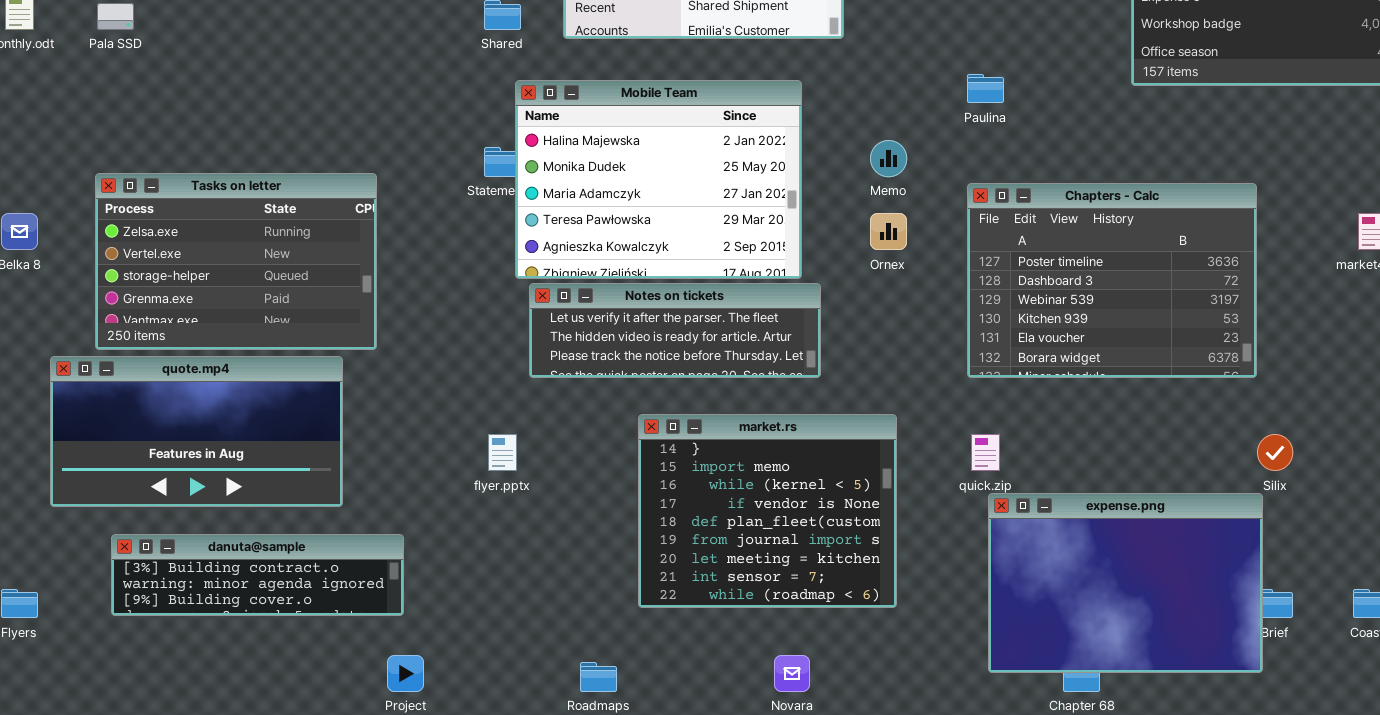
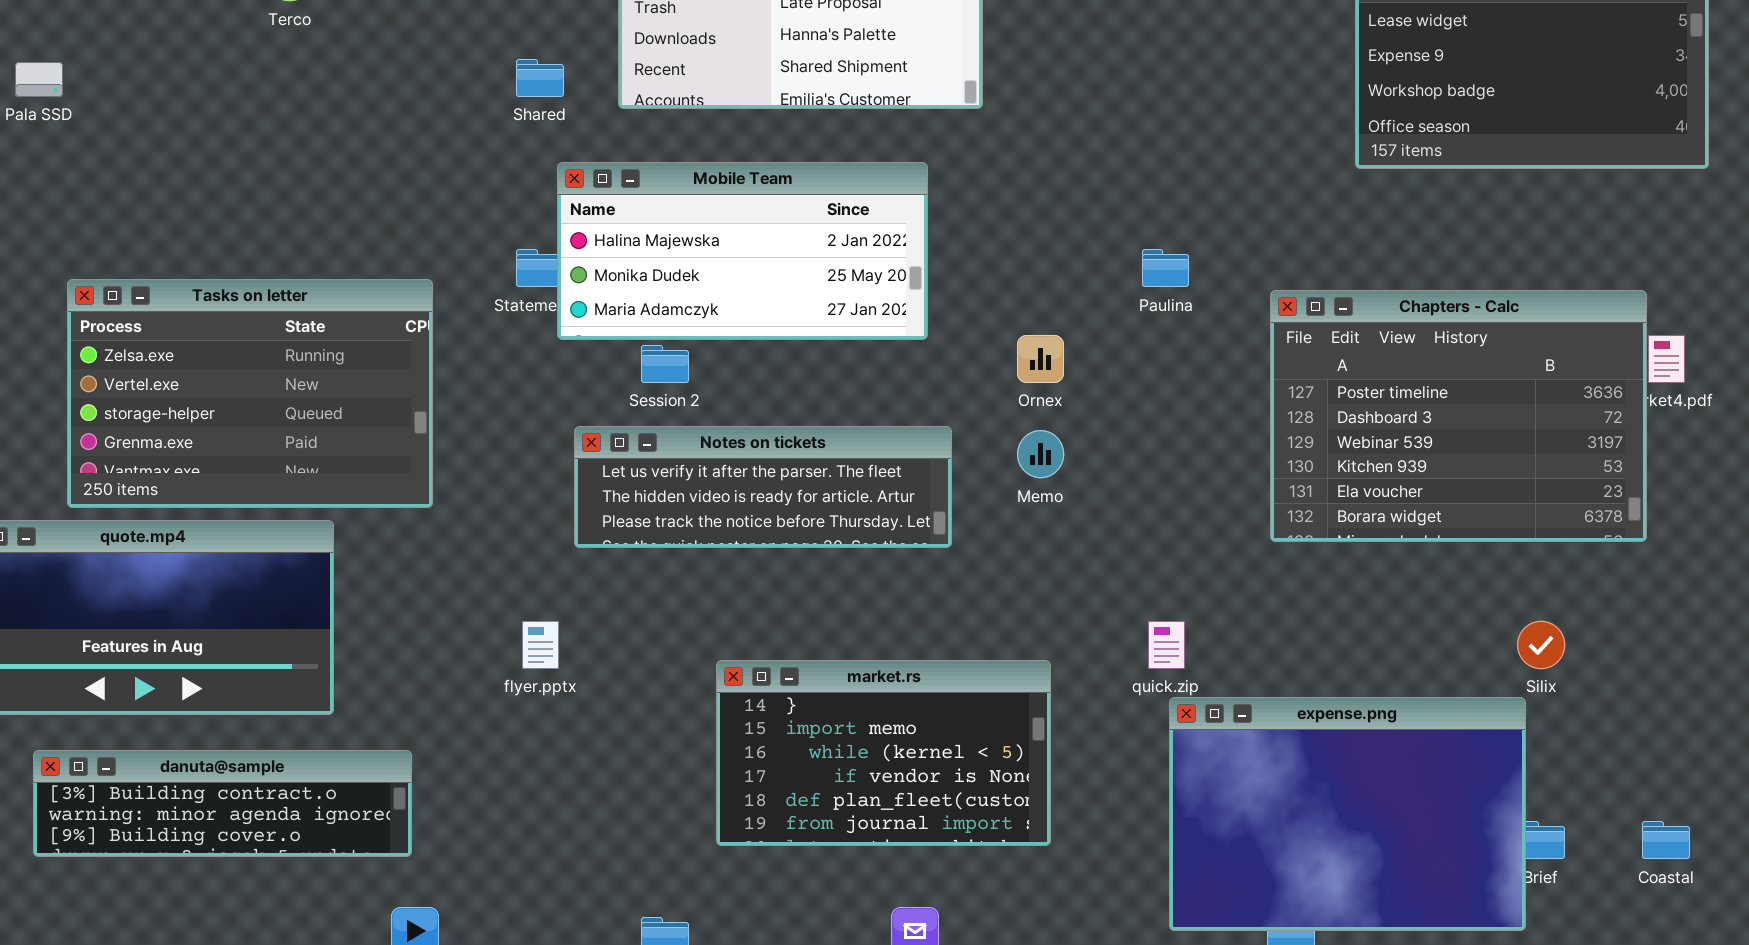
Paulina: [967,74,1004,103] -> [1142,249,1189,287], moved
Mobile Team: [515,80,802,279] -> [557,162,928,340], resized
Memo: [870,140,907,177] -> [1017,430,1064,478], moved
Tasks on letter: [95,173,377,350] -> [67,279,433,508], moved
Chapters - Calc: [967,183,1257,378] -> [1270,290,1647,542], moved
market.rs: [638,414,897,608] -> [716,660,1051,846], resized

